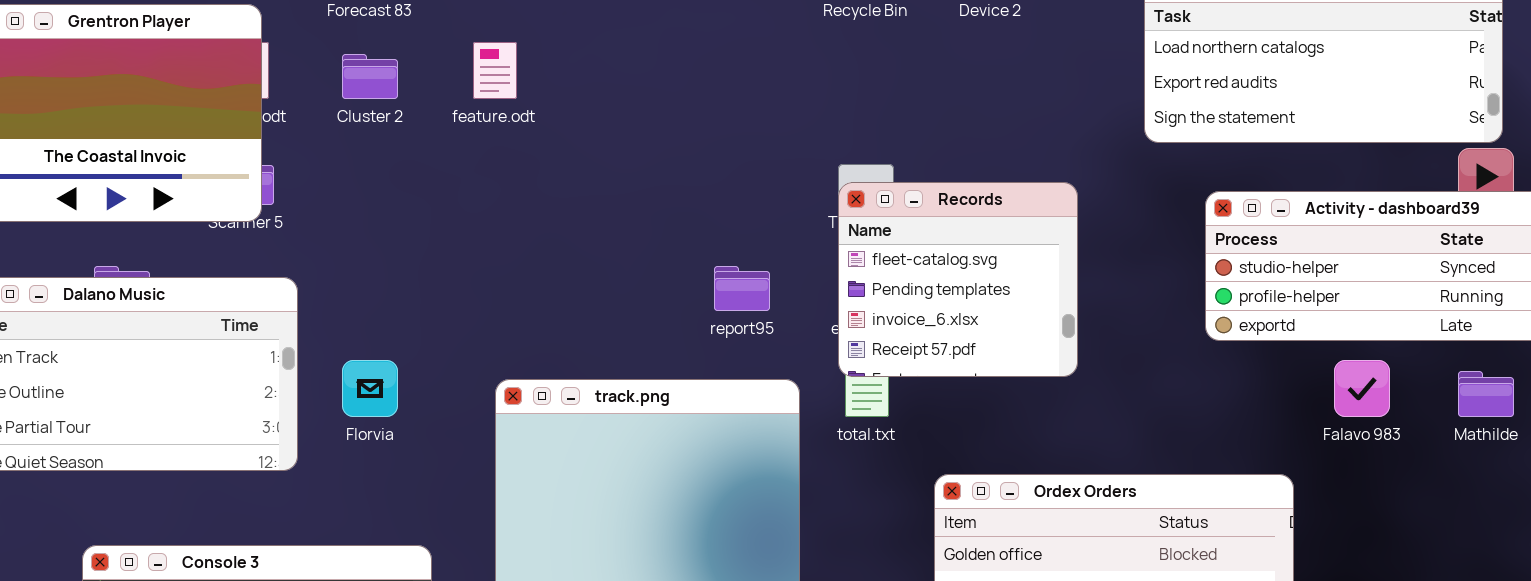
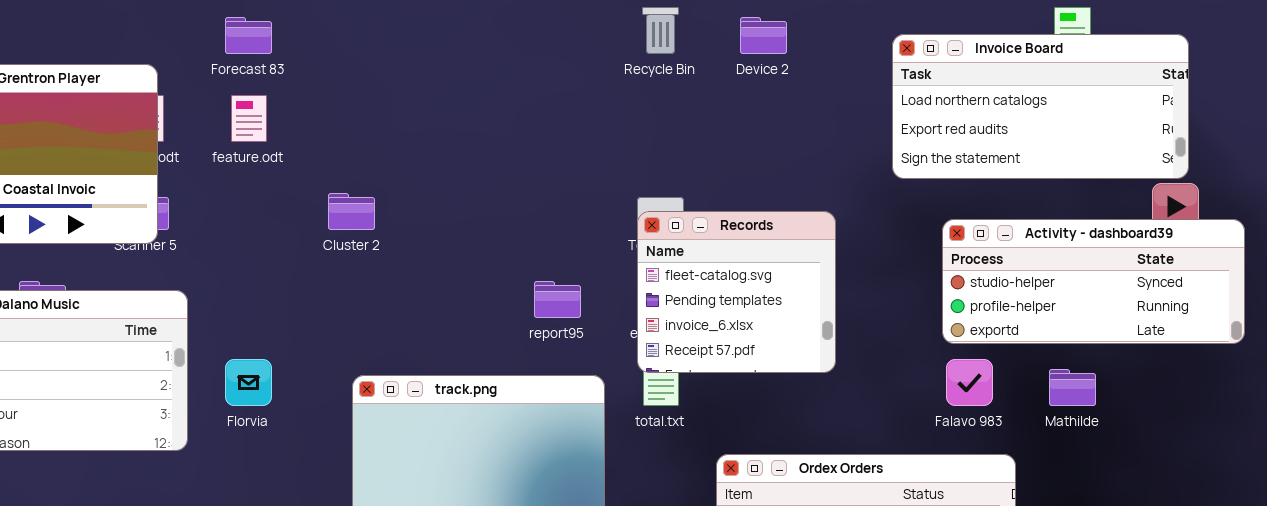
feature.odt: [473,42,517,99] -> [231,95,267,142], moved
Cluster 2: [342,54,398,99] -> [328,193,375,230], moved
Falavo 983: [1334,360,1390,417] -> [946,359,993,406], moved
Mathilde: [1458,371,1514,417] -> [1049,369,1096,406], moved

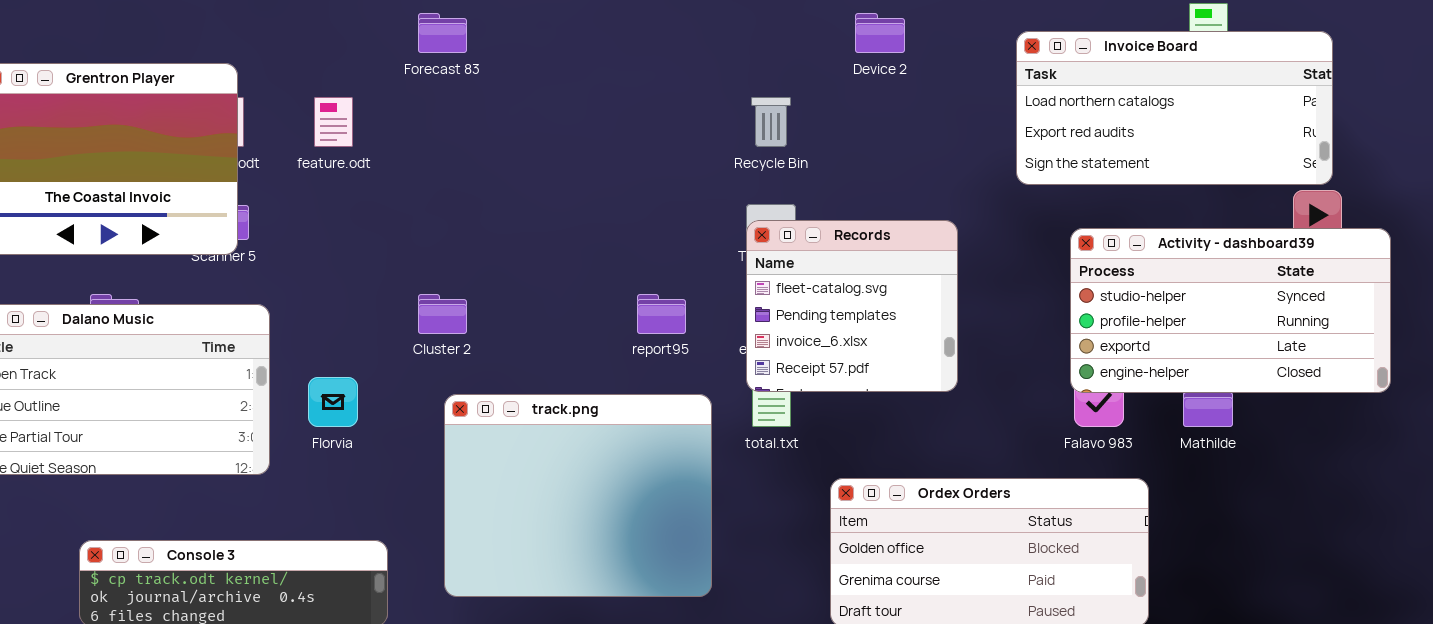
Recycle Bin: [642,7,679,54] -> [751,97,791,147], moved
Forecast 83: [225,17,272,54] -> [418,13,467,53], moved
Cluster 2: [328,193,375,230] -> [418,294,467,334], moved
Activity - dashboard39: [942,219,1245,344] -> [1070,228,1391,393], resized

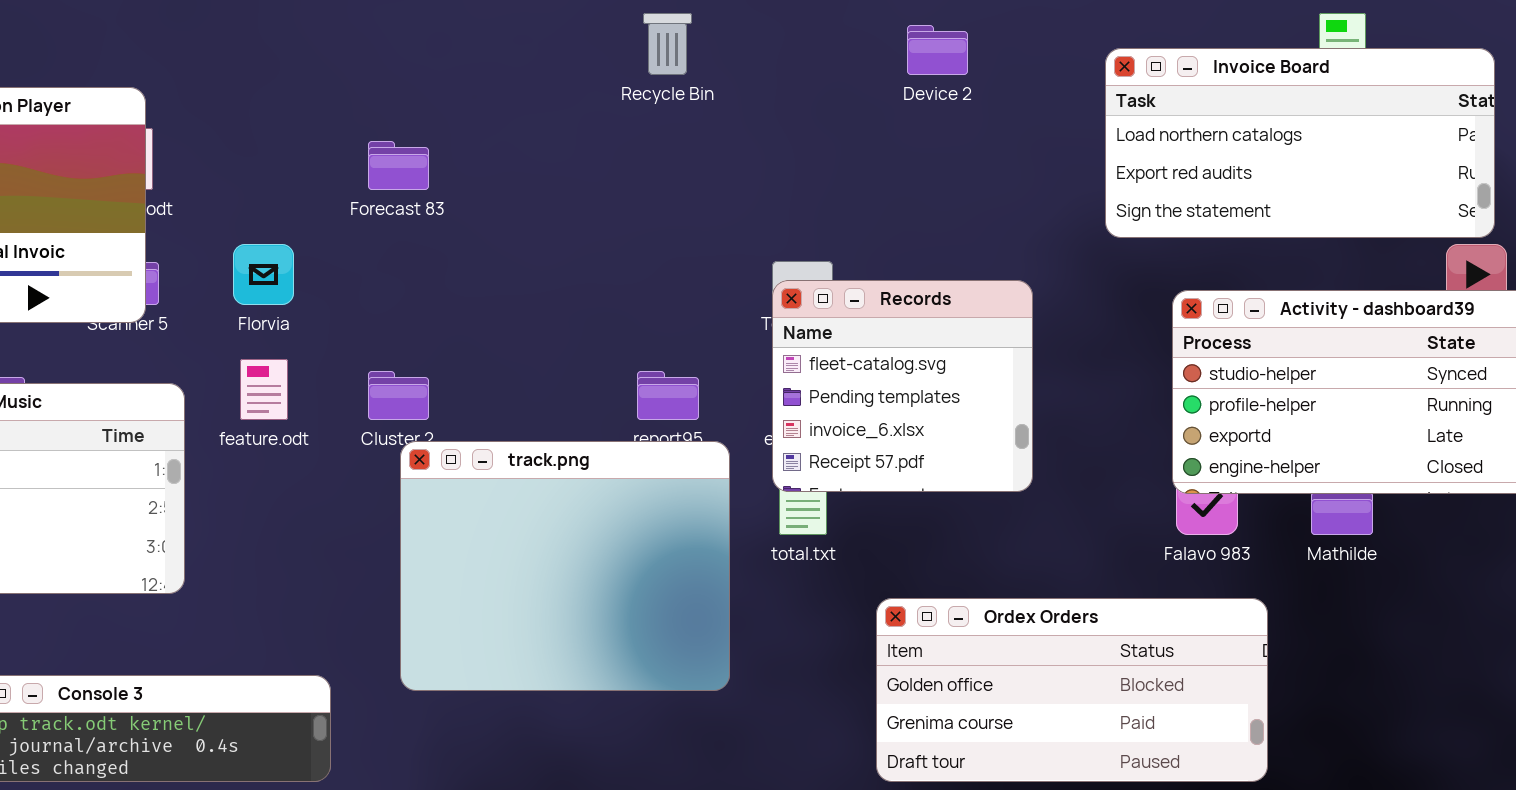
Forecast 83: [418,13,467,53] -> [368,141,429,190], moved
feature.odt: [314,97,353,147] -> [240,359,288,420], moved
Recycle Bin: [751,97,791,147] -> [643,13,692,75], moved
Florvia: [308,377,358,427] -> [233,244,294,305], moved
track.png: [444,394,712,597] -> [400,441,730,691], moved

